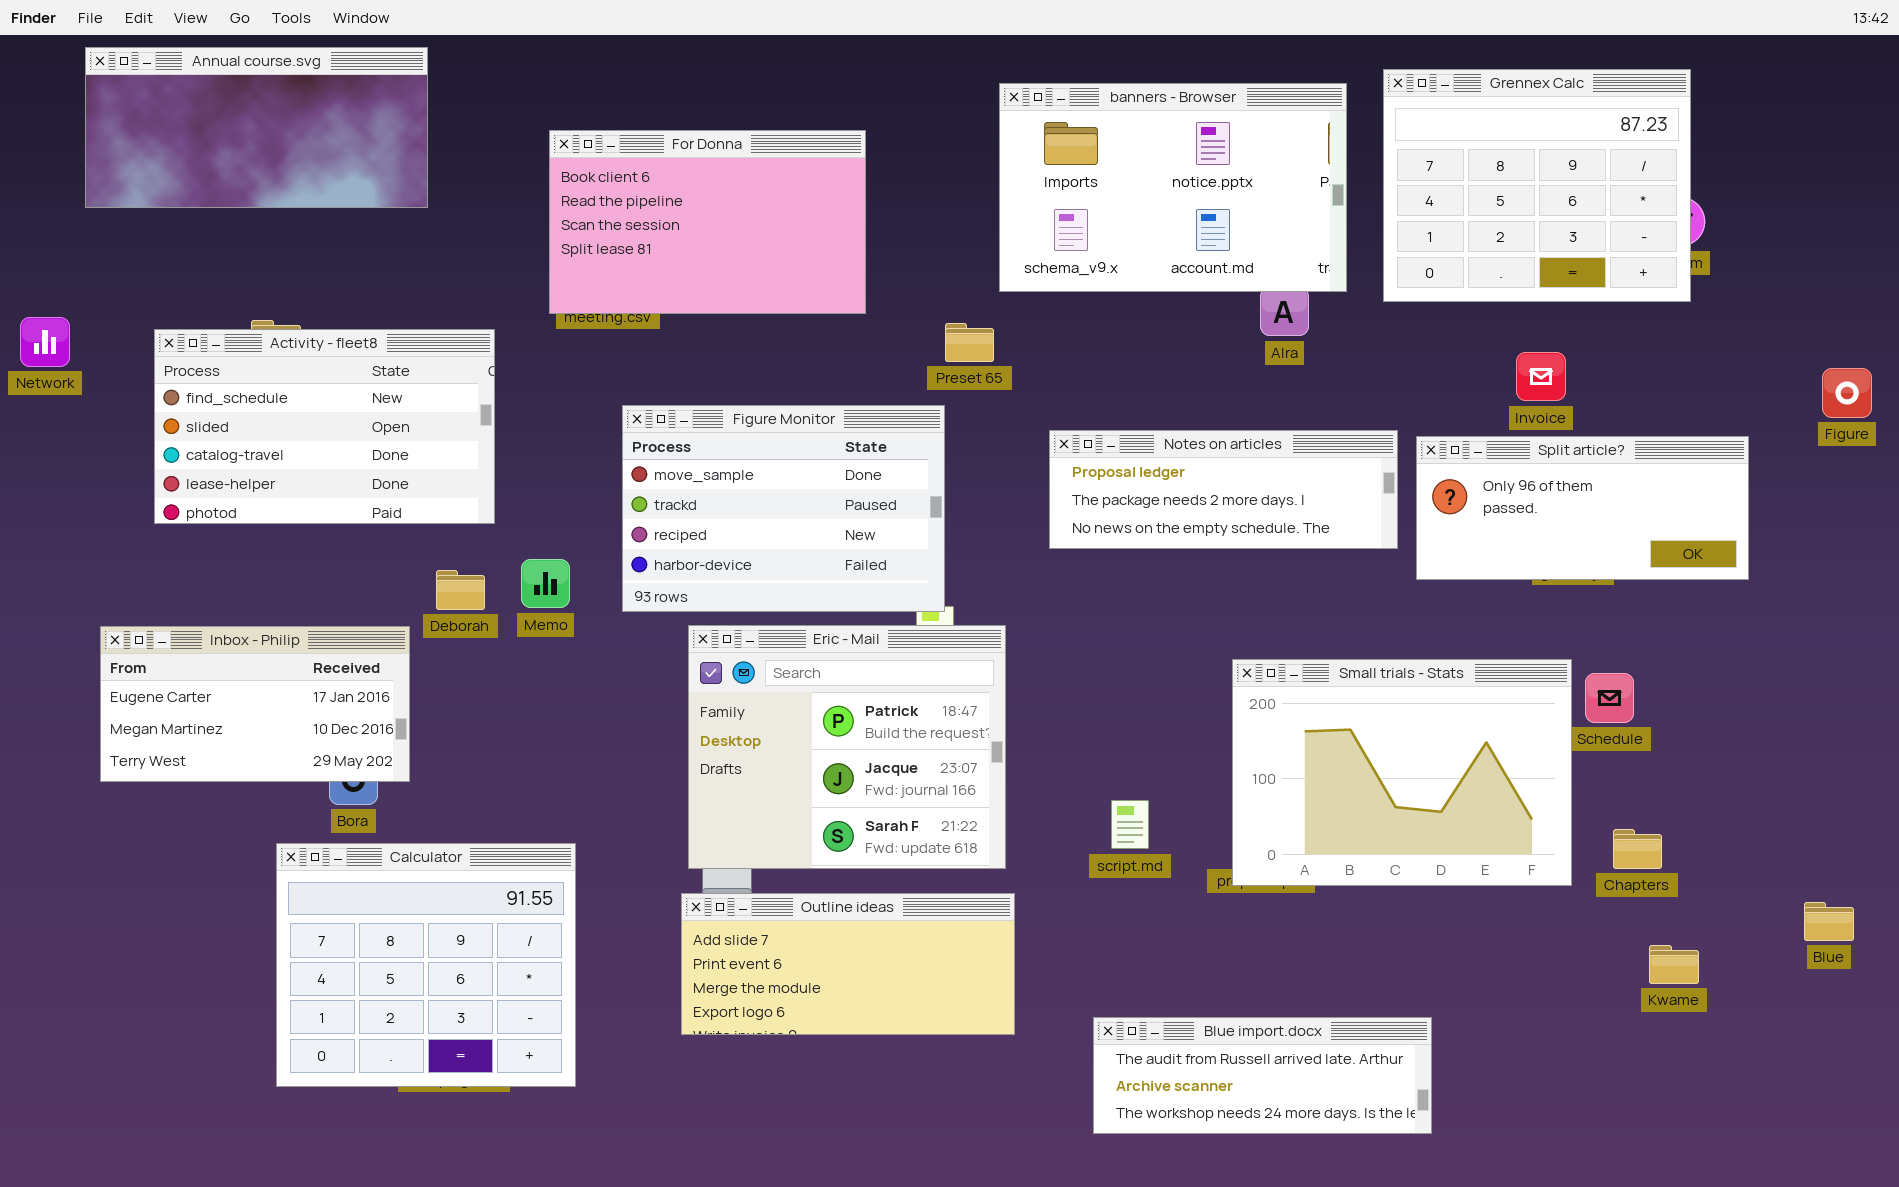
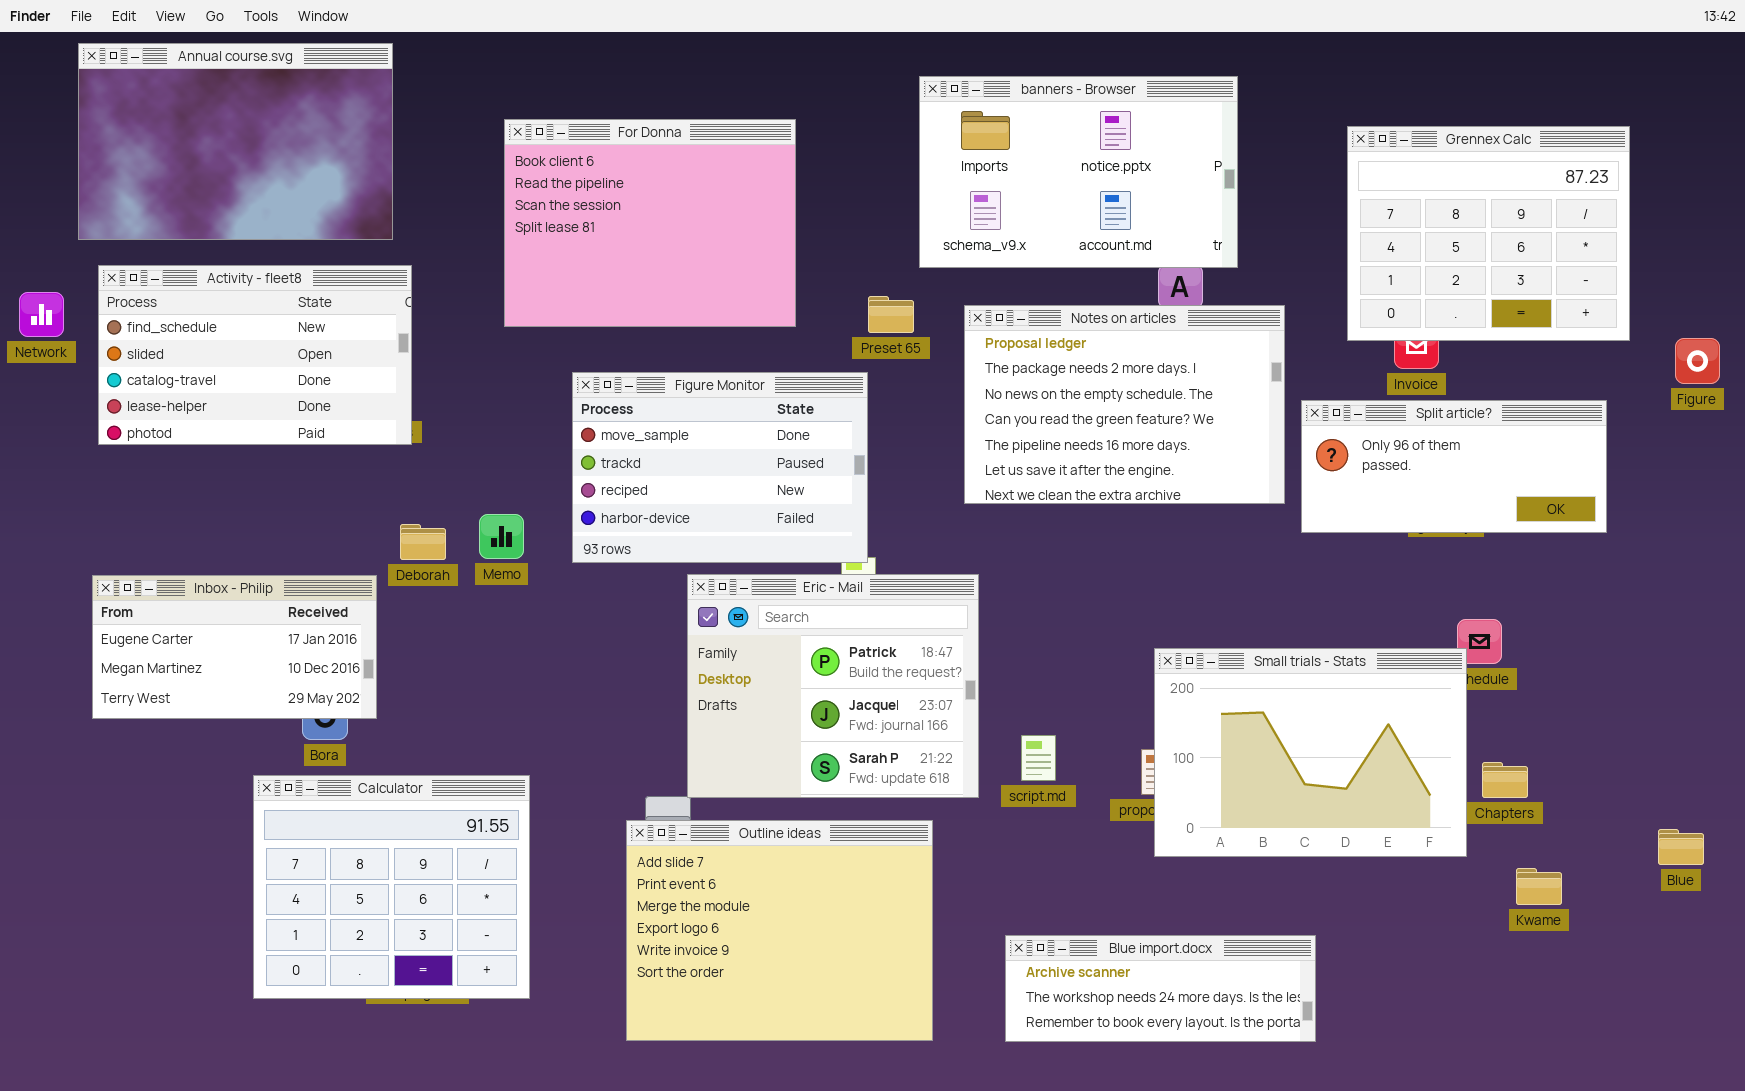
Annual course.svg: [85,47,428,208] -> [78,43,393,240], resized
Grennex Calc: [1383,69,1691,302] -> [1347,126,1630,341], moved
For Donna: [549,130,866,314] -> [504,119,796,327], resized
Activity - fleet8: [154,329,495,524] -> [98,265,412,445], moved
Notes on articles: [1049,430,1398,549] -> [964,305,1285,504], resized
Eric - Mail: [688,625,1006,869] -> [687,574,979,798], moved
Small trials - Stats: [1232,659,1572,886] -> [1154,648,1467,857], moved
Outline ideas: [681,893,1015,1035] -> [626,820,933,1041], resized
Blue import.docx: [1093,1017,1432,1134] -> [1005,935,1316,1042], scrolled down 1 row

